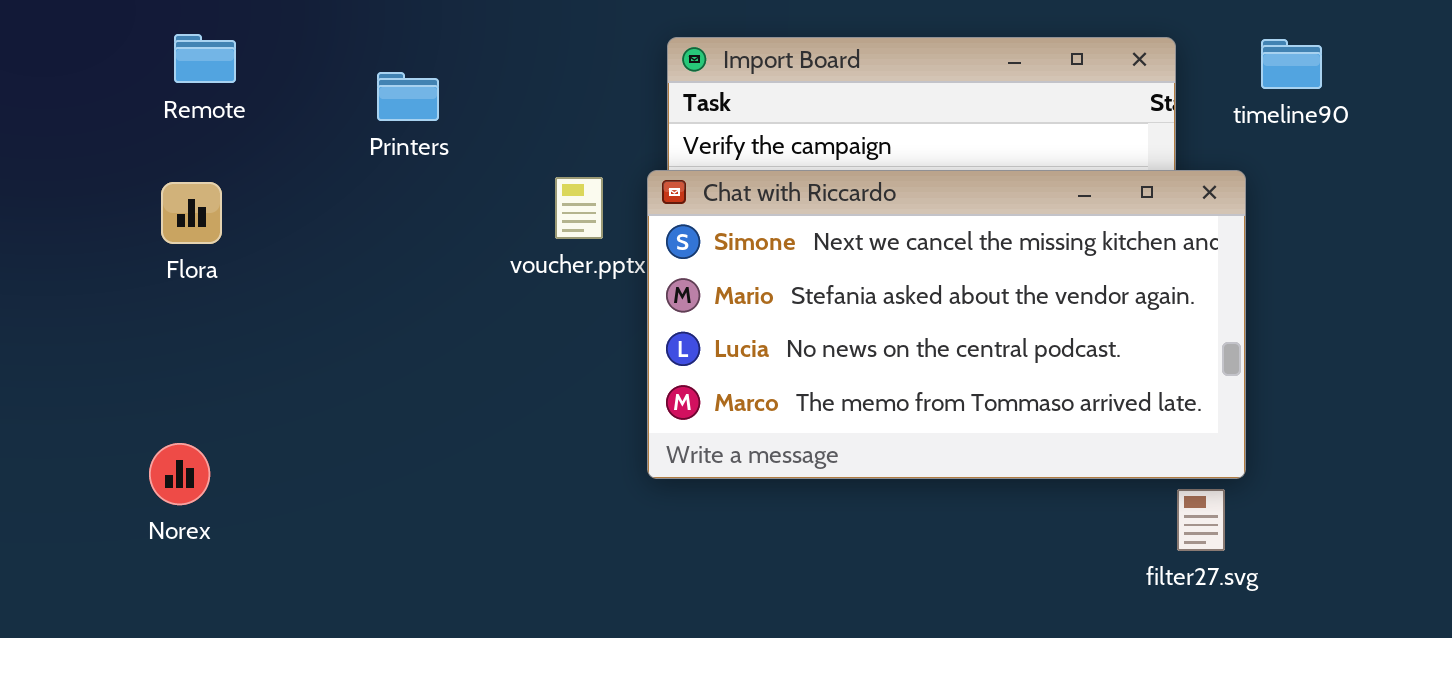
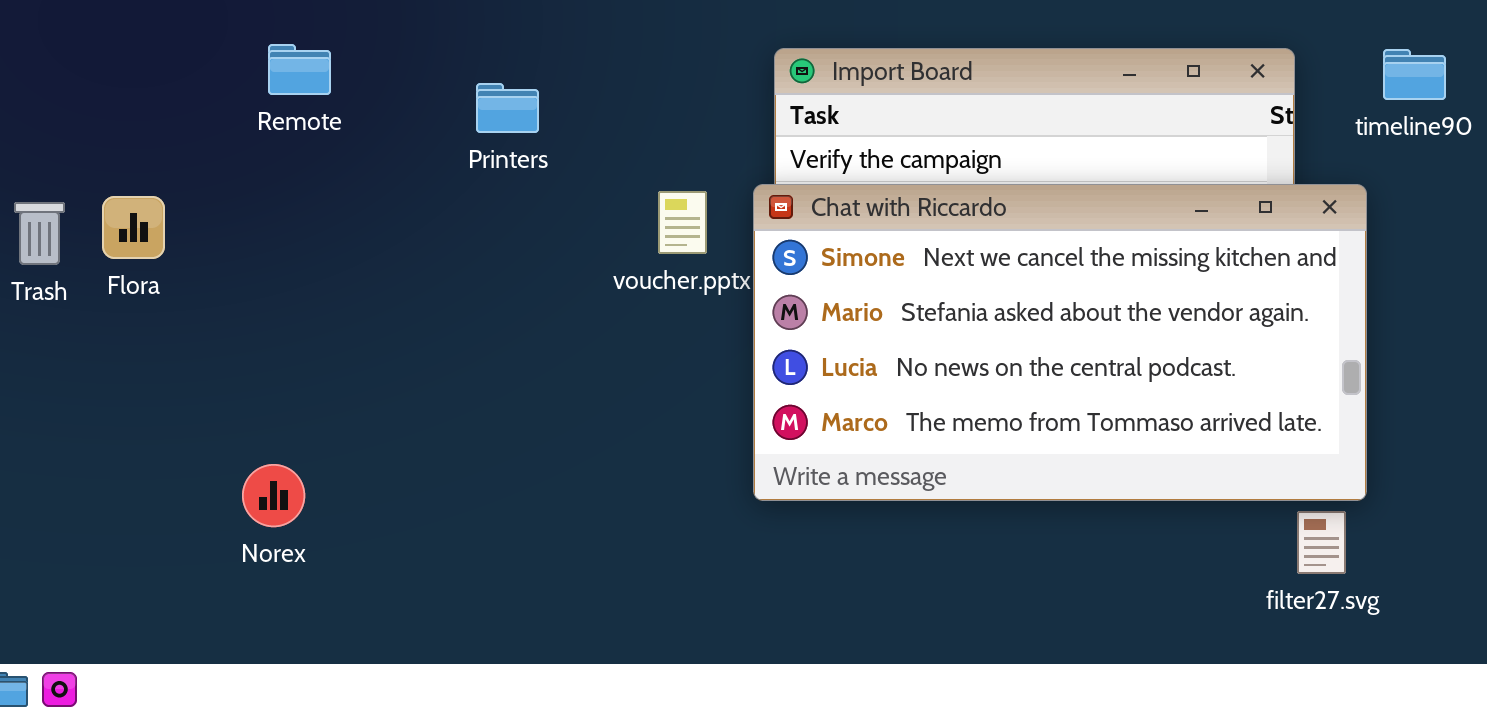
Flora: [161,182,222,244] -> [102,196,165,259], moved

